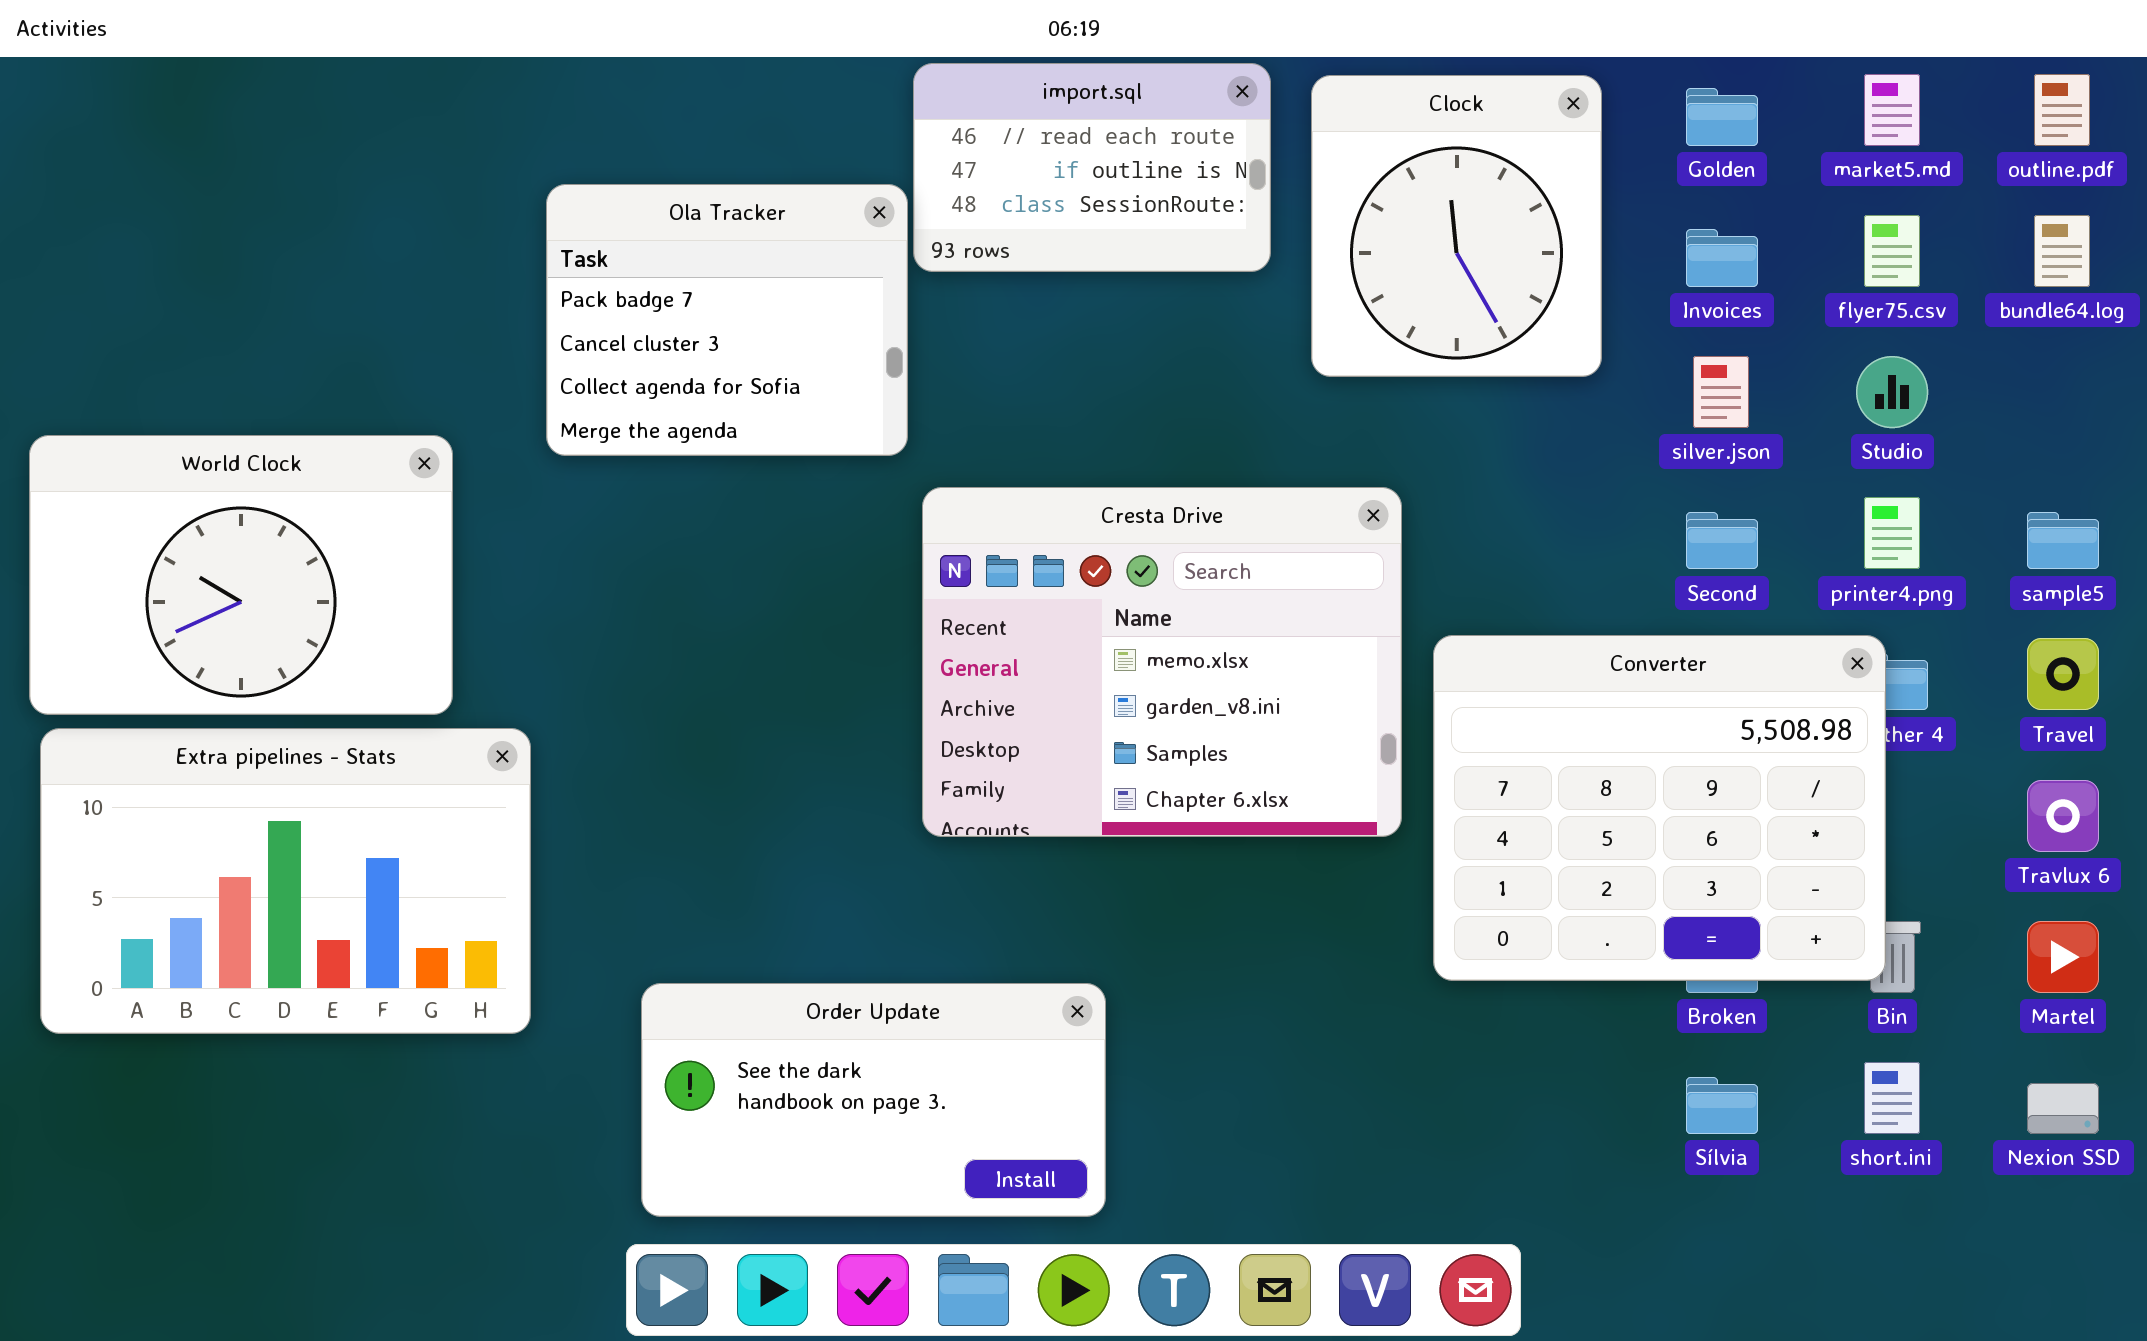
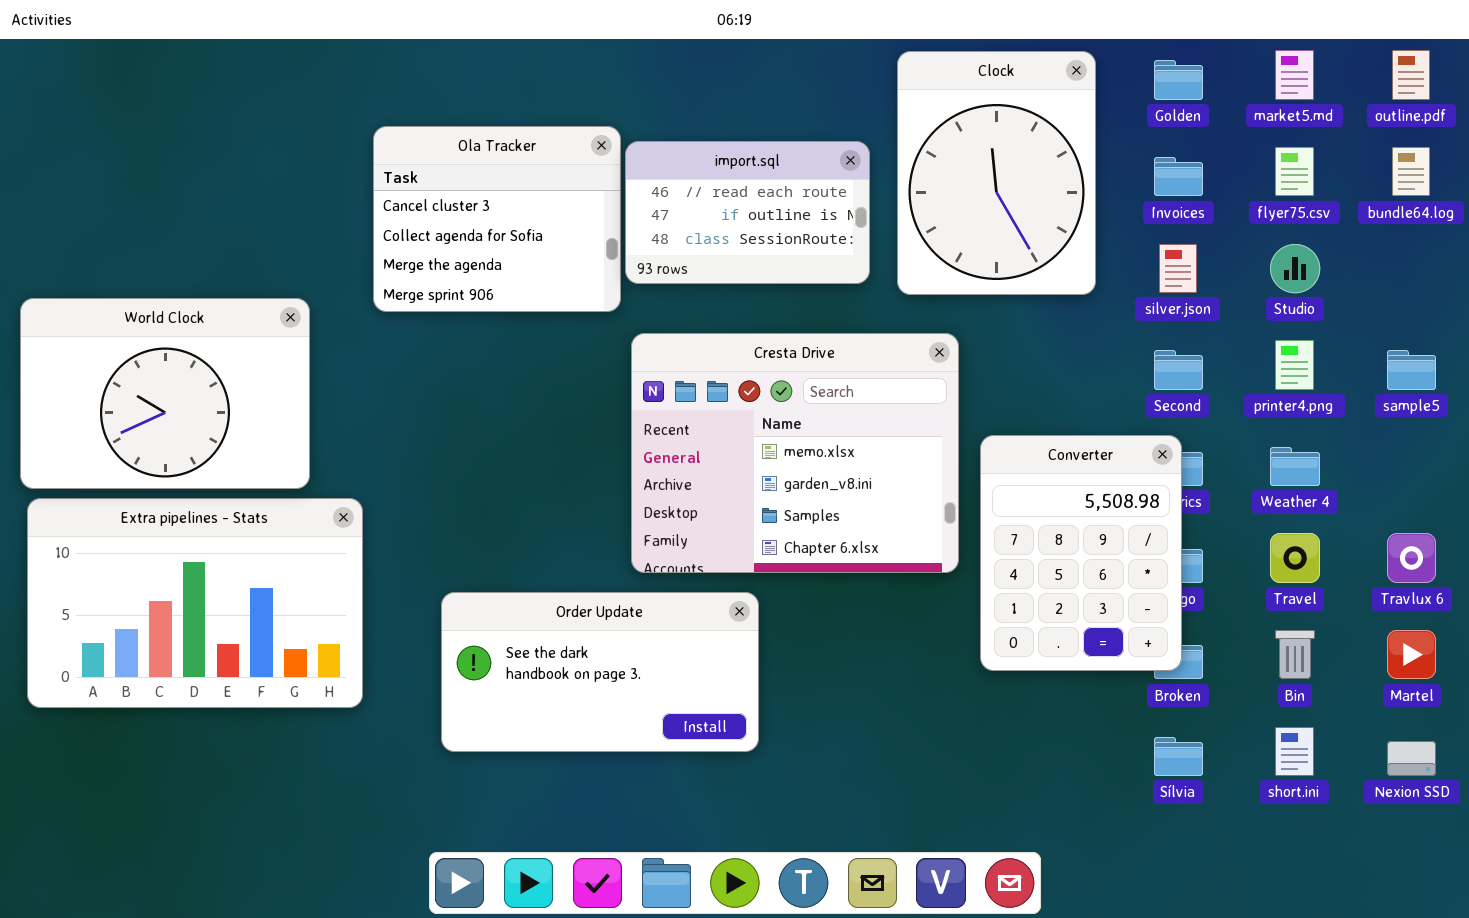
import.sql: [913,63,1271,272] -> [625,141,870,284], moved
Clock: [1311,75,1602,377] -> [897,51,1096,295], resized
Ola Tracker: [546,184,908,456] -> [373,126,621,312], scrolled down 1 row
Converter: [1433,635,1886,981] -> [980,435,1182,671], resized
Travel: [2027,638,2099,710] -> [1270,533,1320,583], moved
Order Update: [641,983,1106,1217] -> [441,592,759,752], moved

